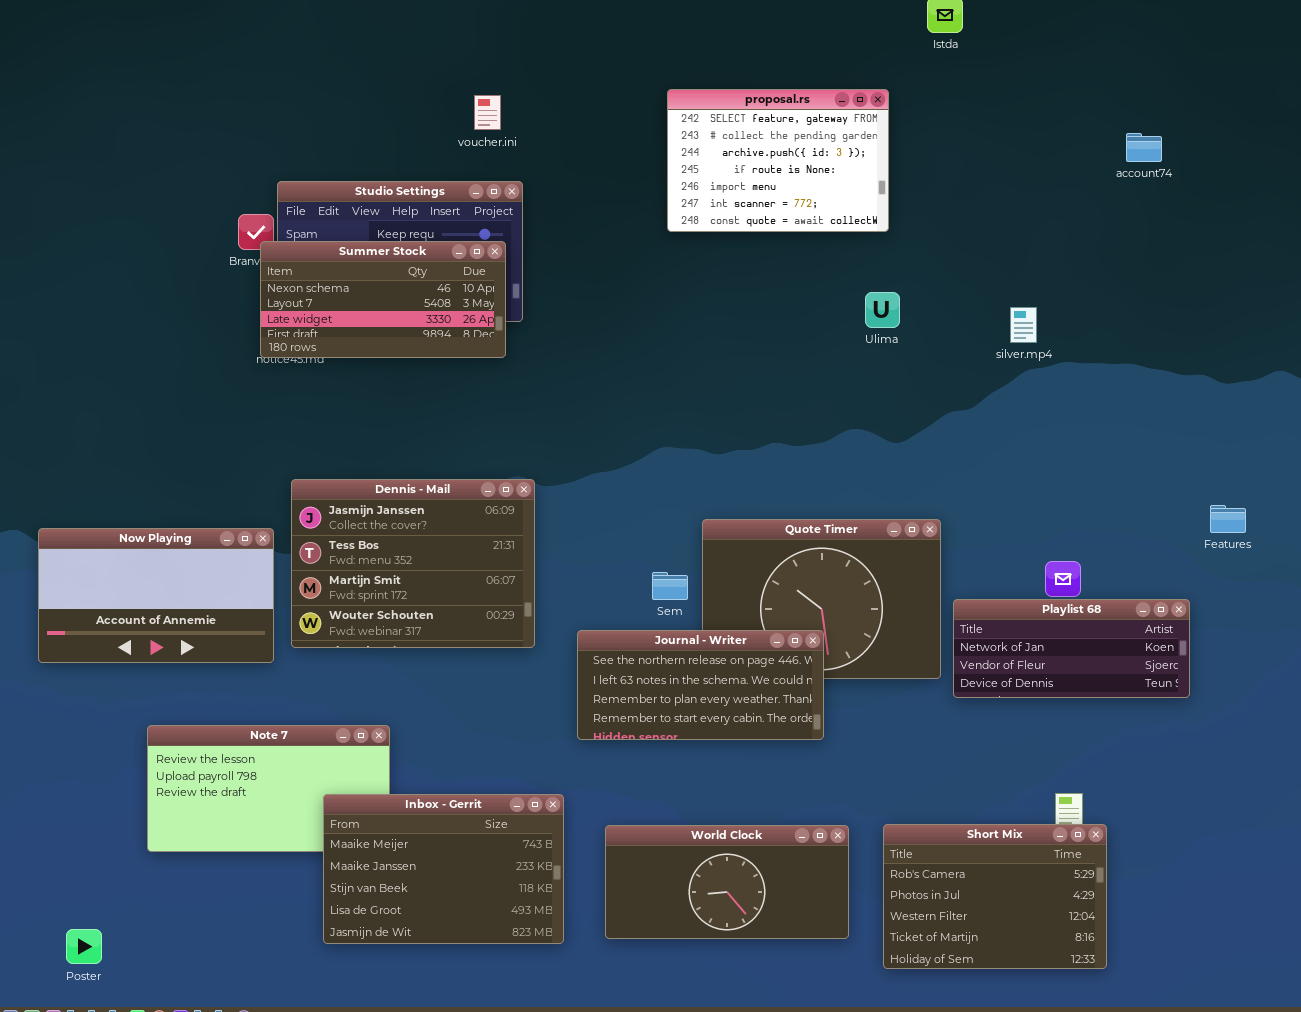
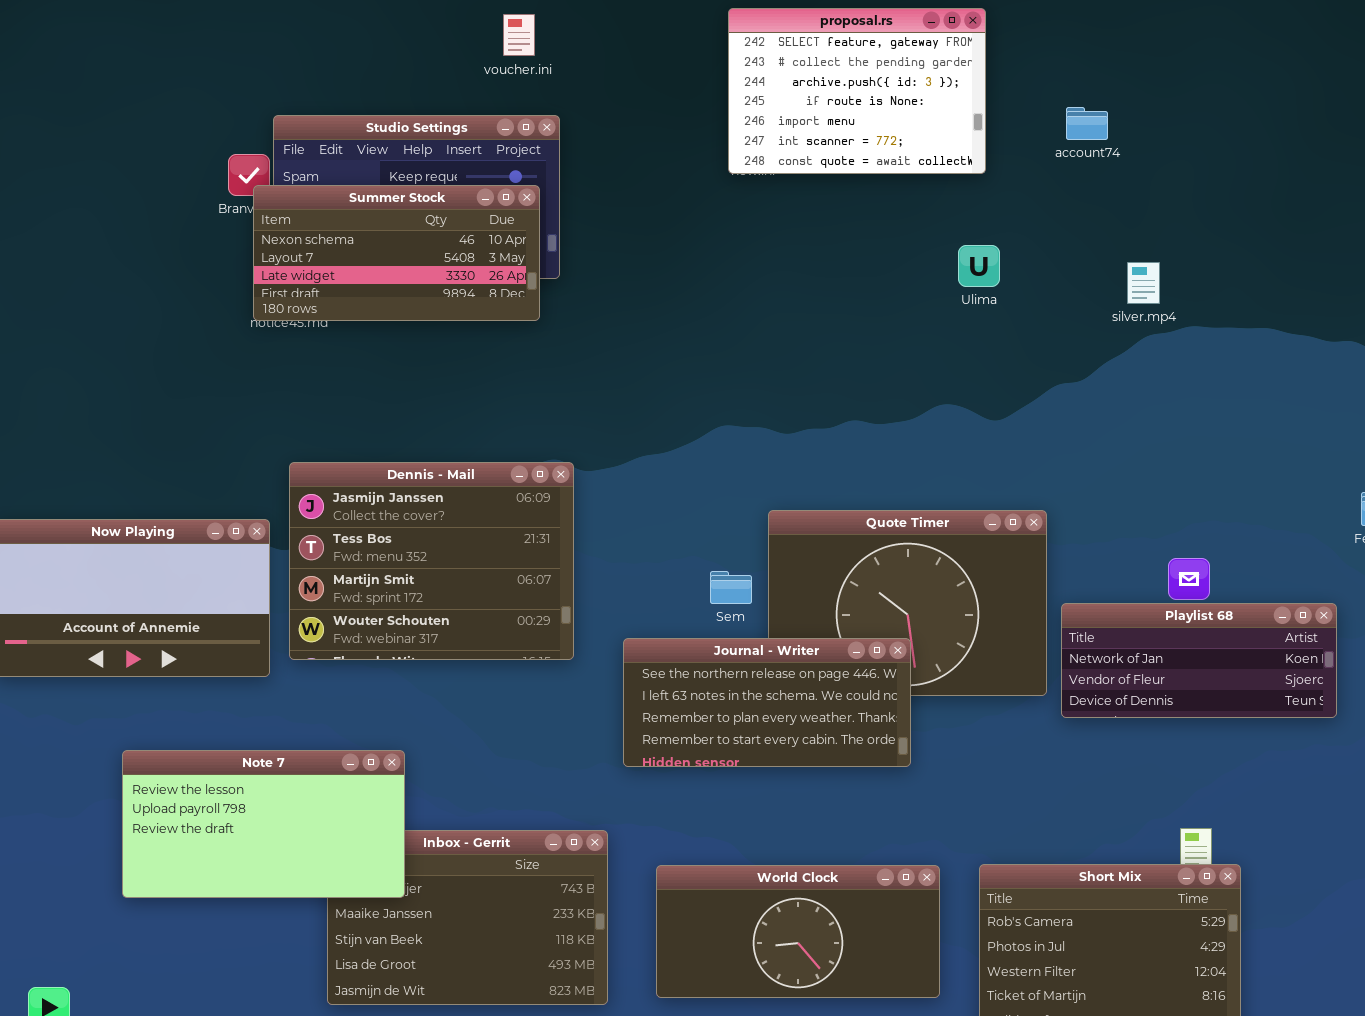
account74: [1126,133,1162,162] -> [1066,107,1108,140], moved
Note 7: [147,725,390,852] -> [122,750,405,898], raised

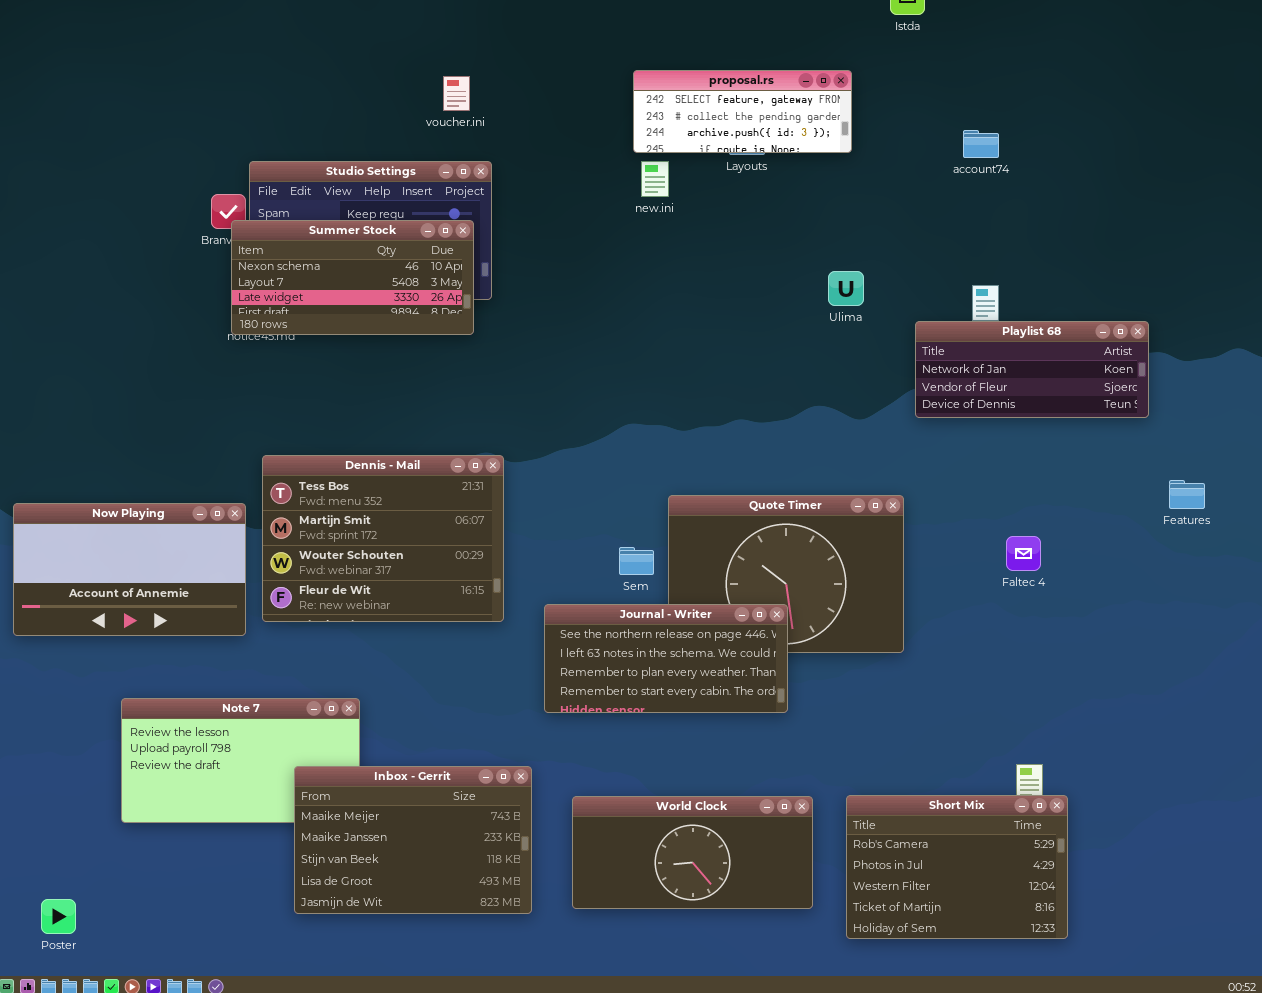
proposal.rs: [728,8,986,174] -> [633,70,852,153], resized
account74: [1066,107,1108,140] -> [963,130,999,158], moved
Dennis - Mail: [289,462,574,660] -> [262,455,504,622], scrolled down 1 row
Playlist 68: [1061,603,1337,718] -> [915,321,1149,418], moved
Inbox - Gerrit: [327,830,608,1005] -> [294,766,532,914], raised

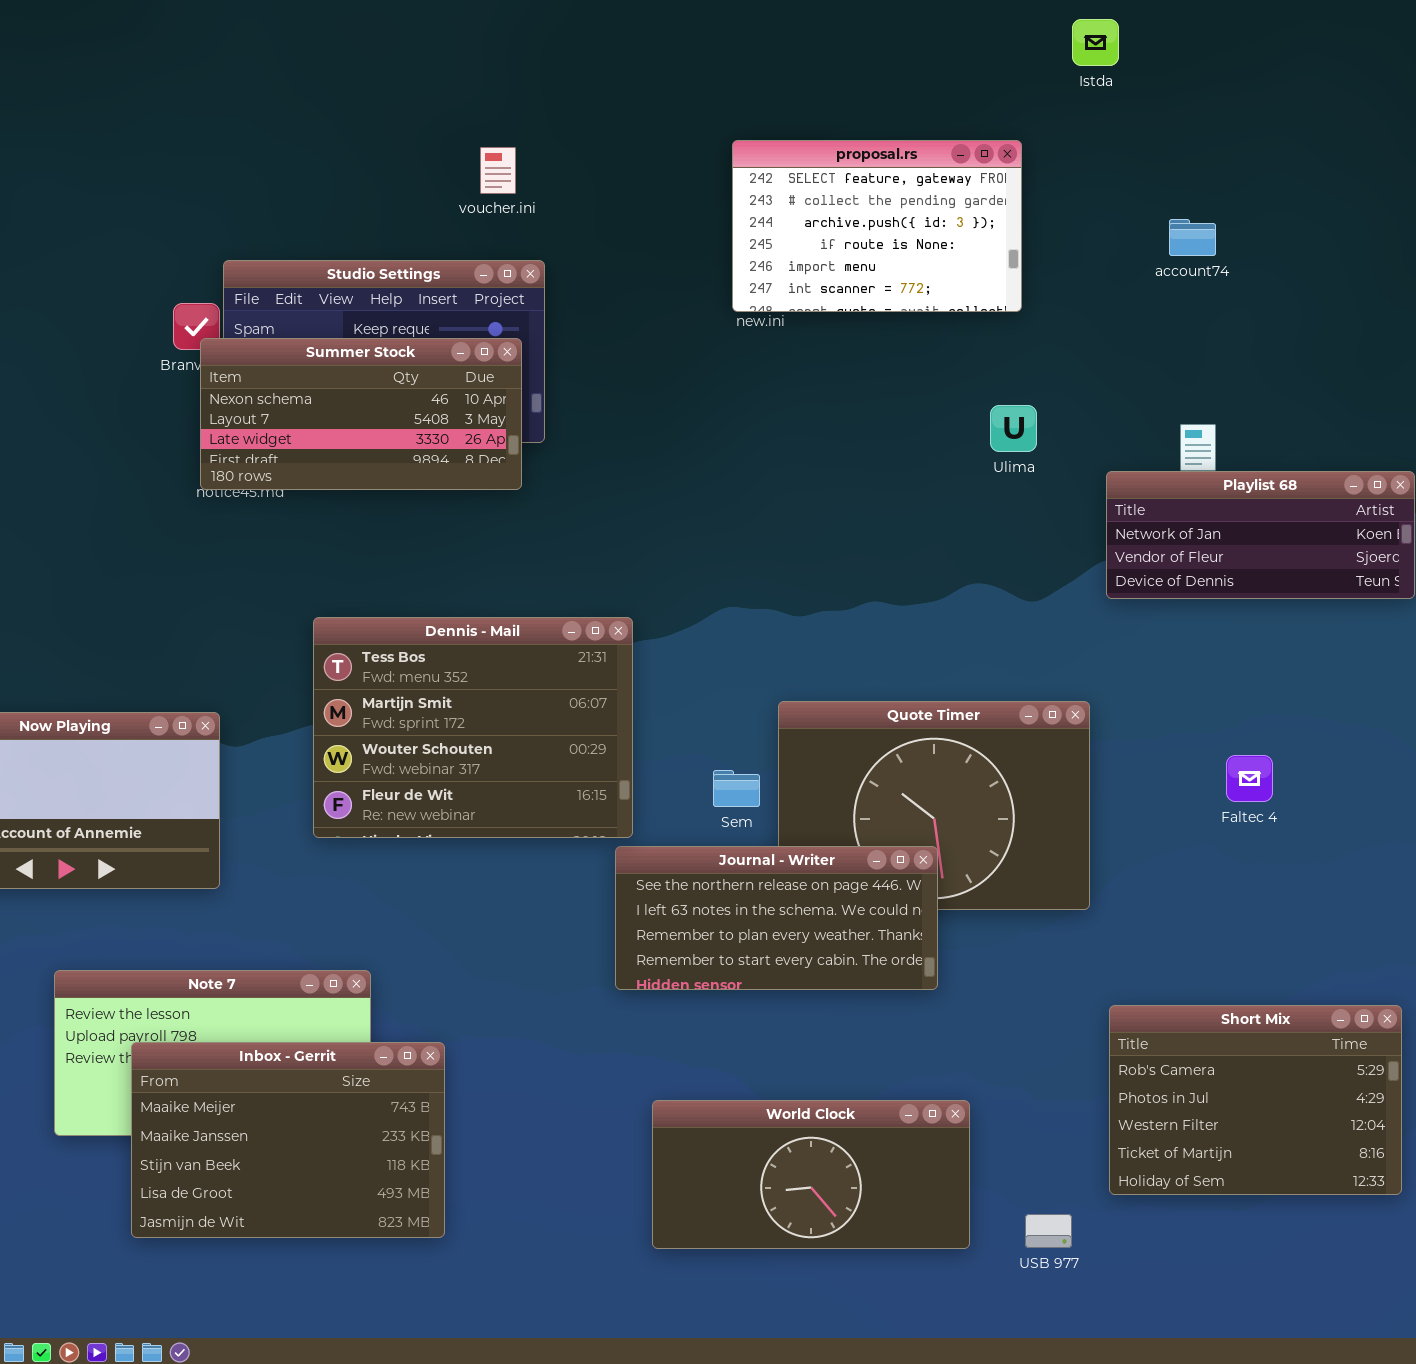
proposal.rs: [633,70,852,153] -> [732,140,1022,312], resized
Dennis - Mail: [262,455,504,622] -> [313,617,633,838], moved
Inbox - Gerrit: [294,766,532,914] -> [131,1042,445,1238], moved
Short Mix: [846,795,1068,939] -> [1109,1005,1402,1195], moved

